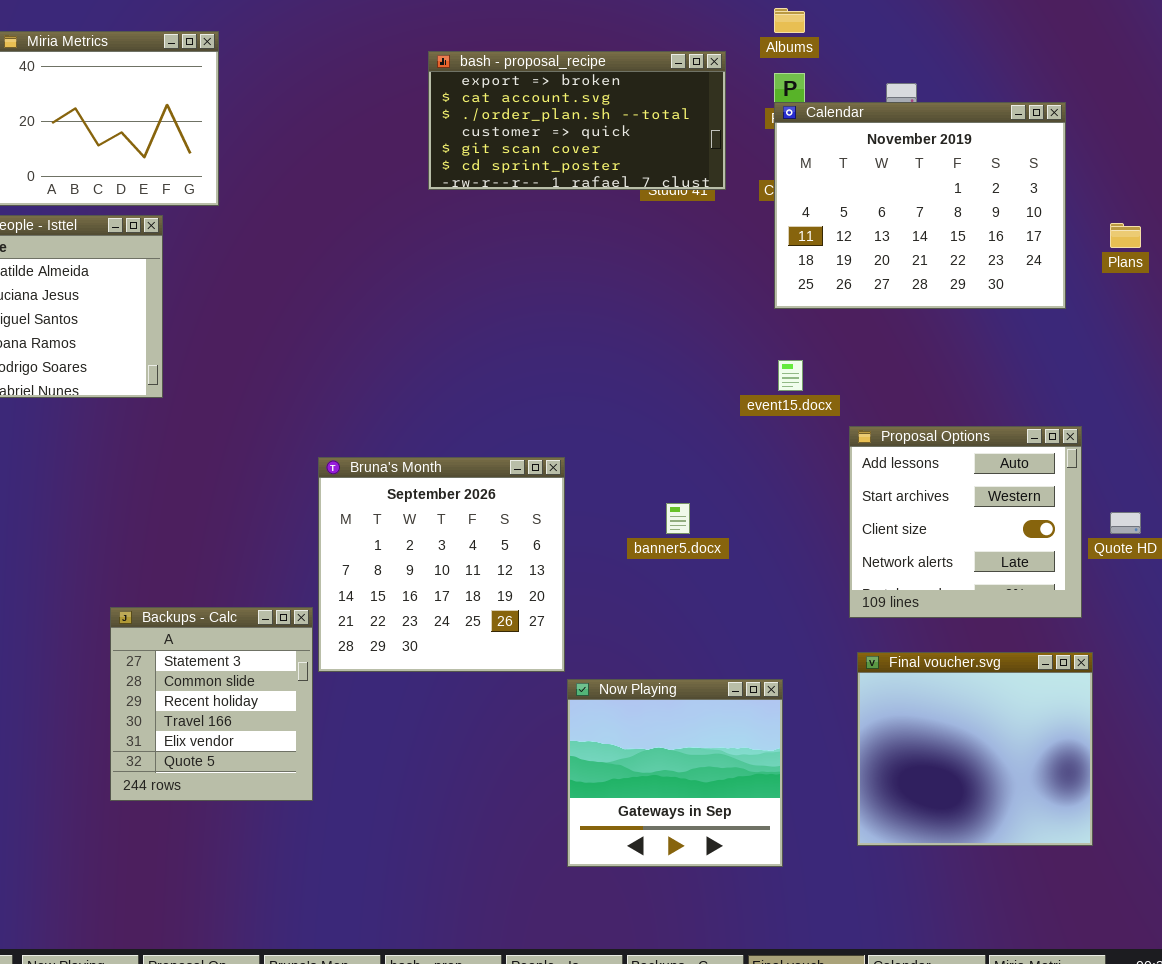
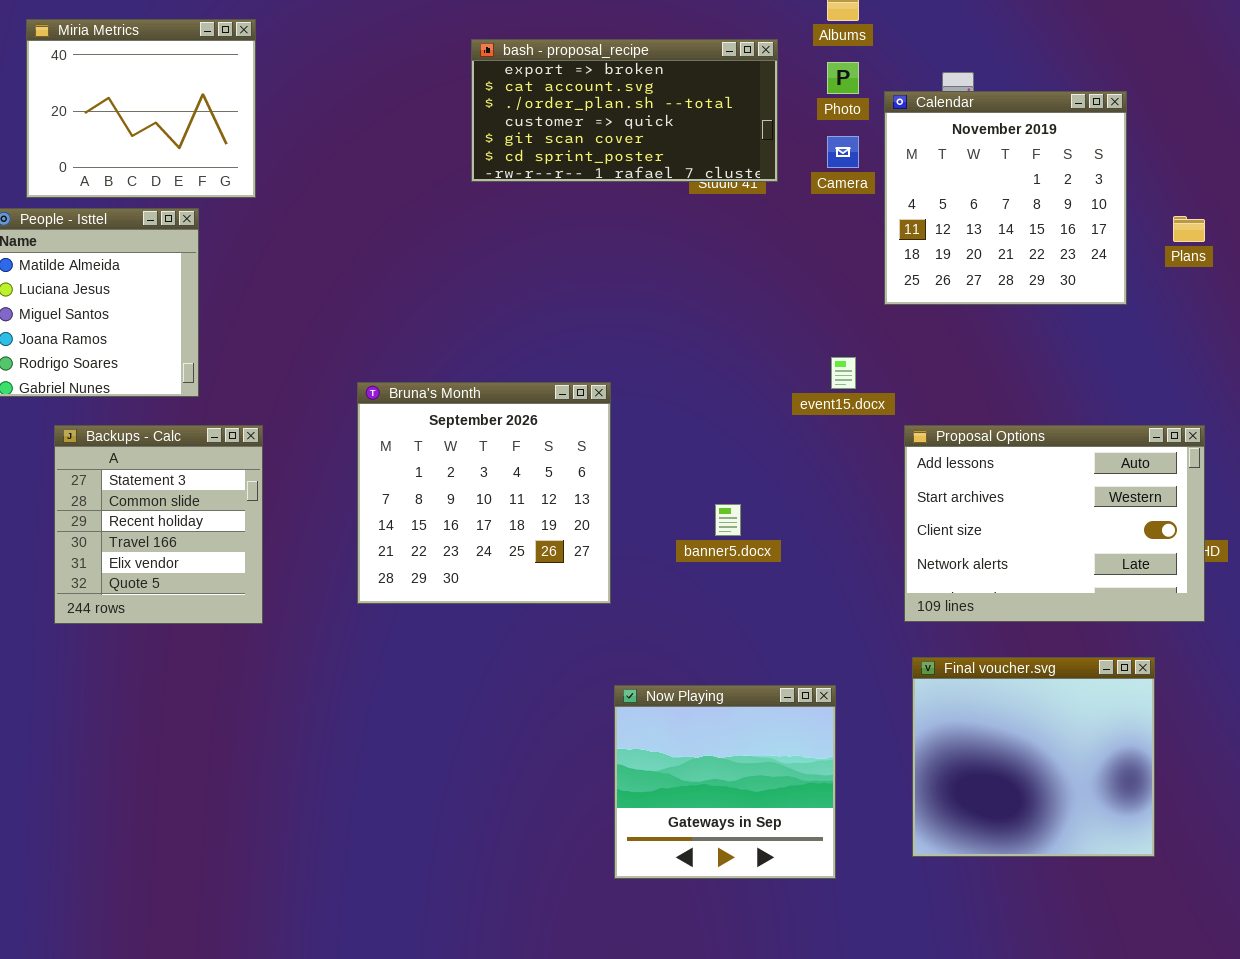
Calendar: [774,102,1066,309] -> [884,91,1127,305], resized
Proposal Options: [849,426,1082,618] -> [904,425,1205,622], resized
Bruna's Month: [318,457,565,672] -> [357,382,611,604], moved
Backups - Calc: [110,607,313,801] -> [54,425,263,624], moved

